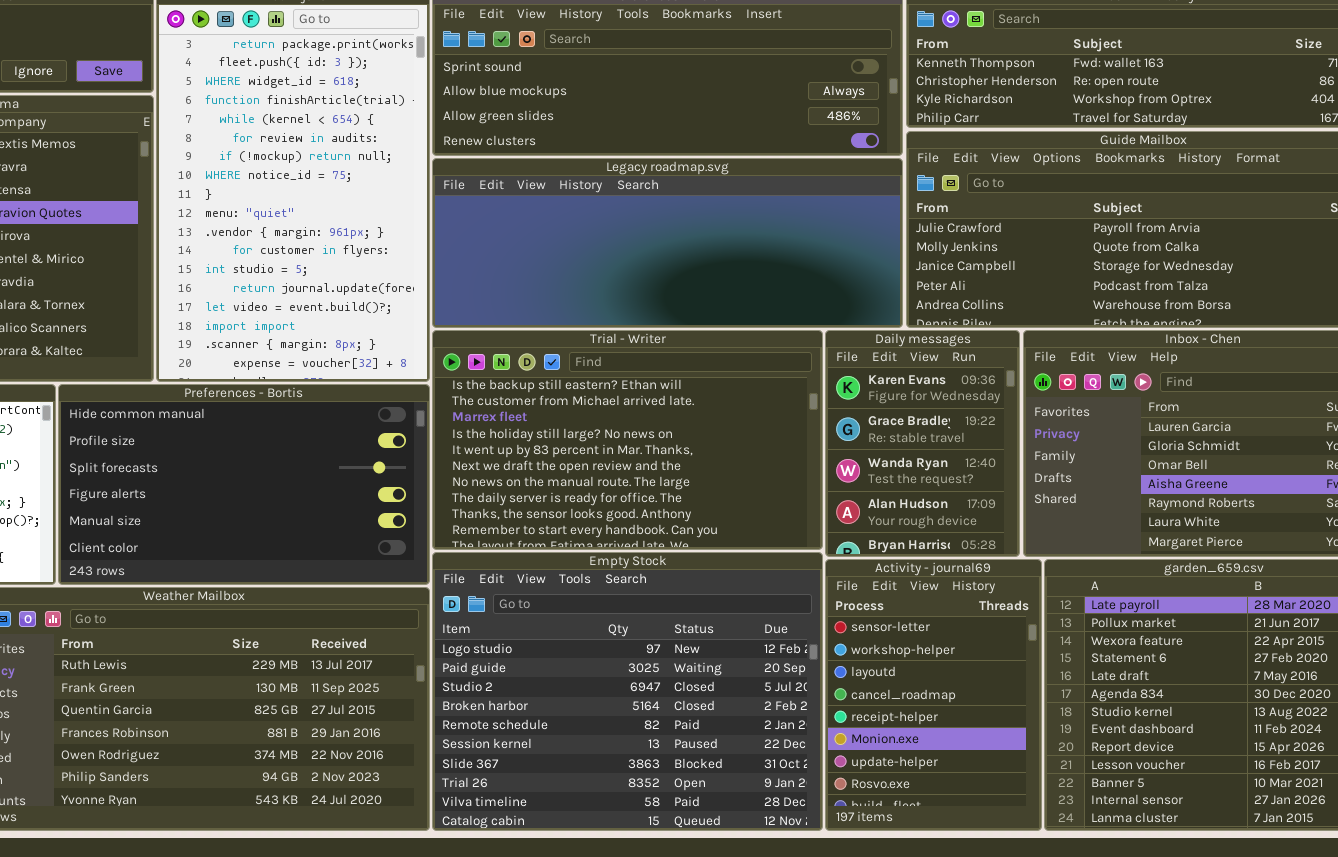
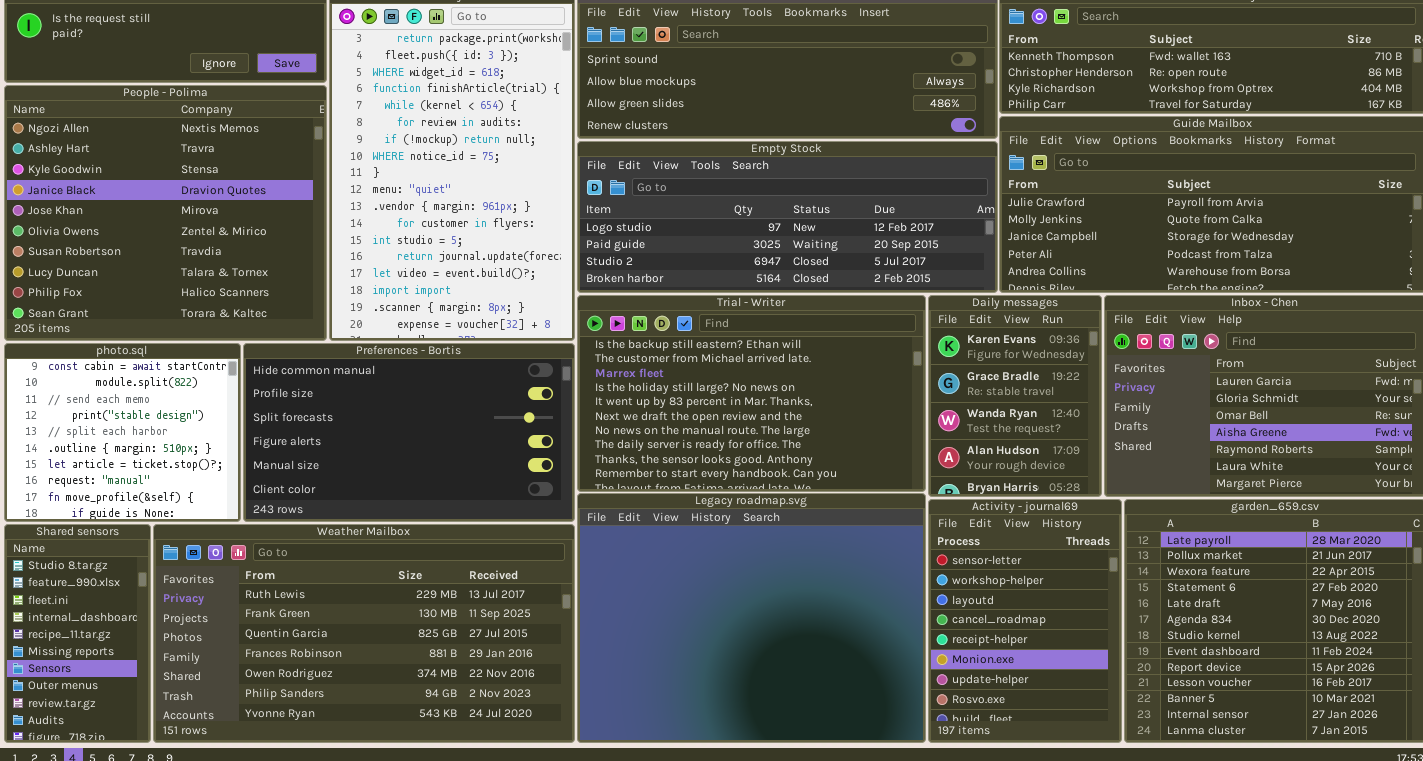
Legacy roadmap.svg: [432,158,903,328] -> [577,493,926,743], moved, resized
Empty Stock: [432,552,823,831] -> [577,141,998,293], moved, resized

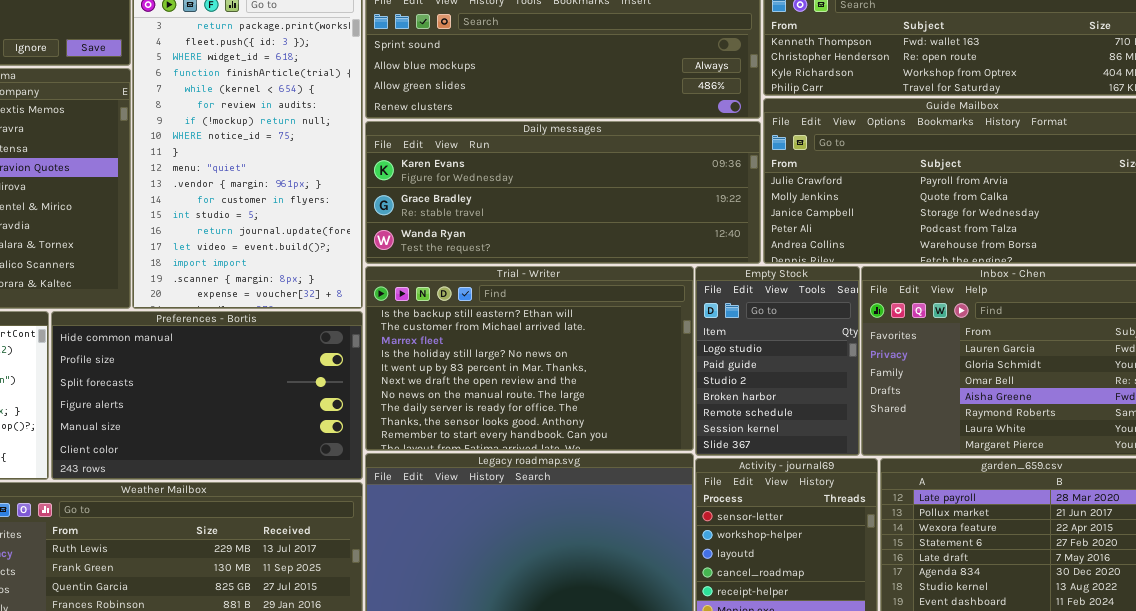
Empty Stock: [577,141,998,293] -> [695,266,860,456], moved, resized
Daily messages: [928,295,1102,497] -> [365,121,761,264], moved, resized

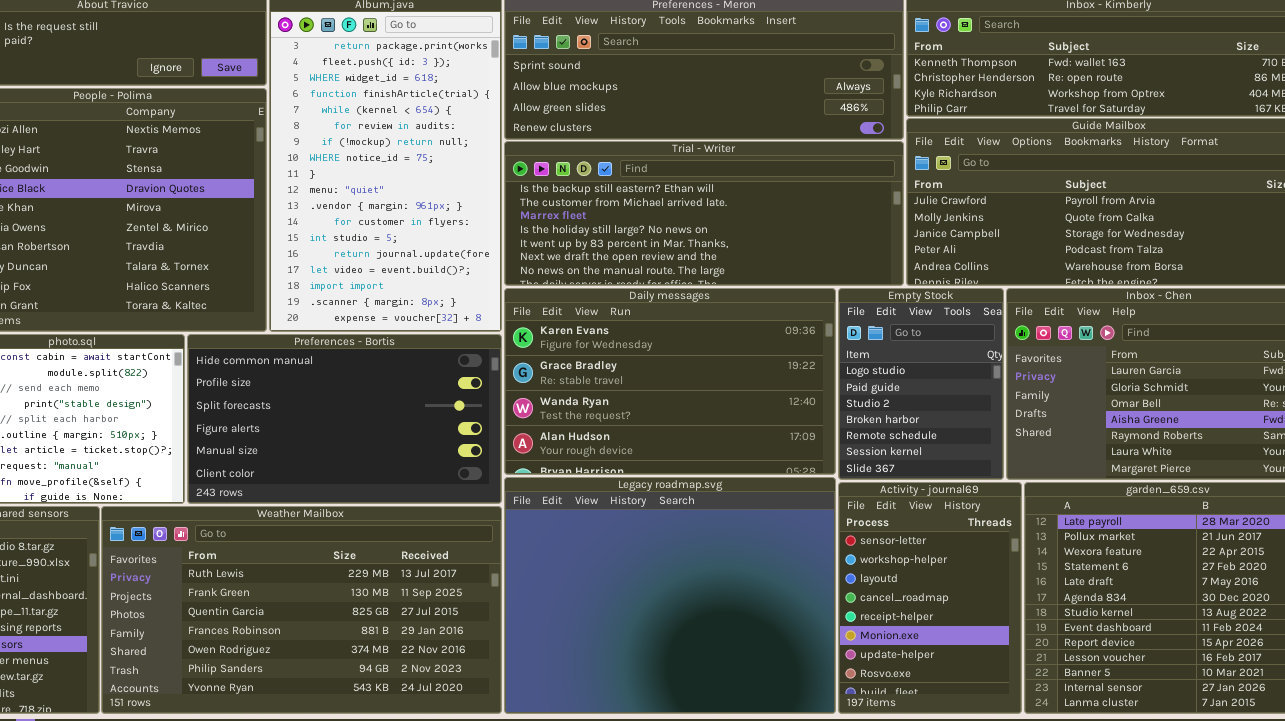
Daily messages: [365,121,761,264] -> [504,288,836,475], moved, resized
Trial - Writer: [365,266,694,451] -> [504,141,904,286], moved, resized

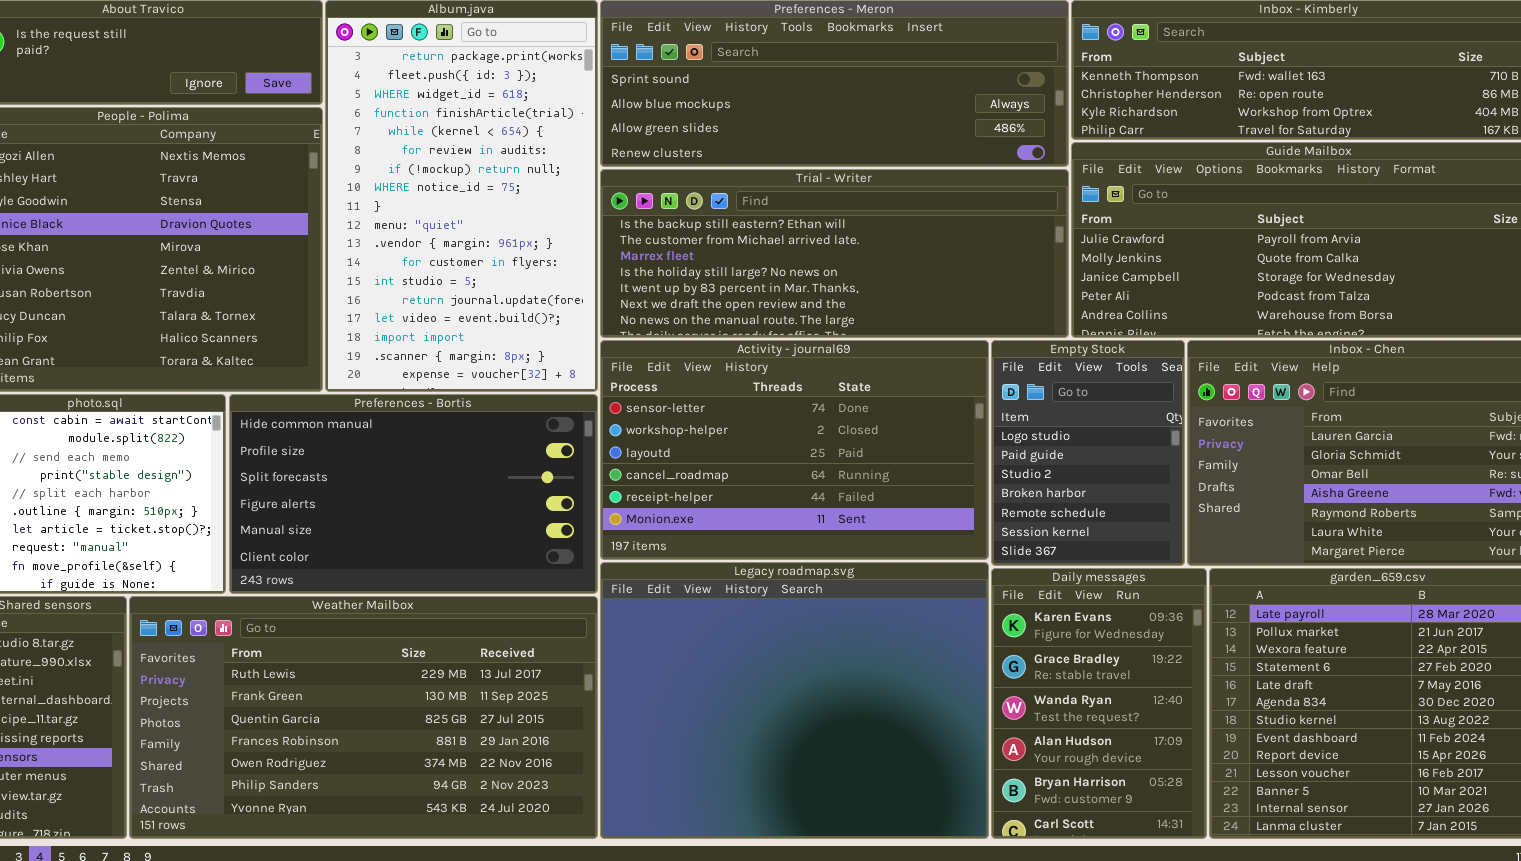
Daily messages: [504,288,836,475] -> [991,568,1207,839], moved, resized
Activity - journal69: [838,482,1022,714] -> [600,340,989,560], moved, resized

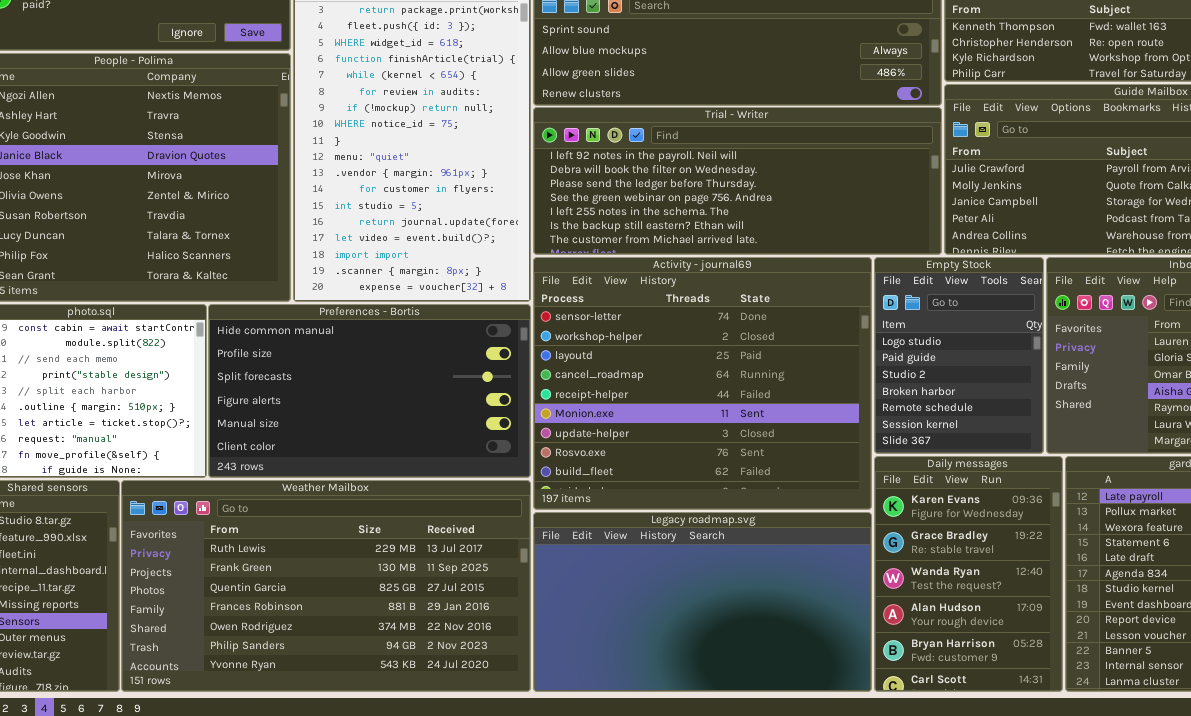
Trial - Writer: [600,169,1069,338] -> [533,107,942,255], scrolled up 5 rows
Activity - journal69: [600,340,989,560] -> [533,257,872,510], resized
Legacy roadmap.svg: [600,562,989,839] -> [533,512,872,692], resized

